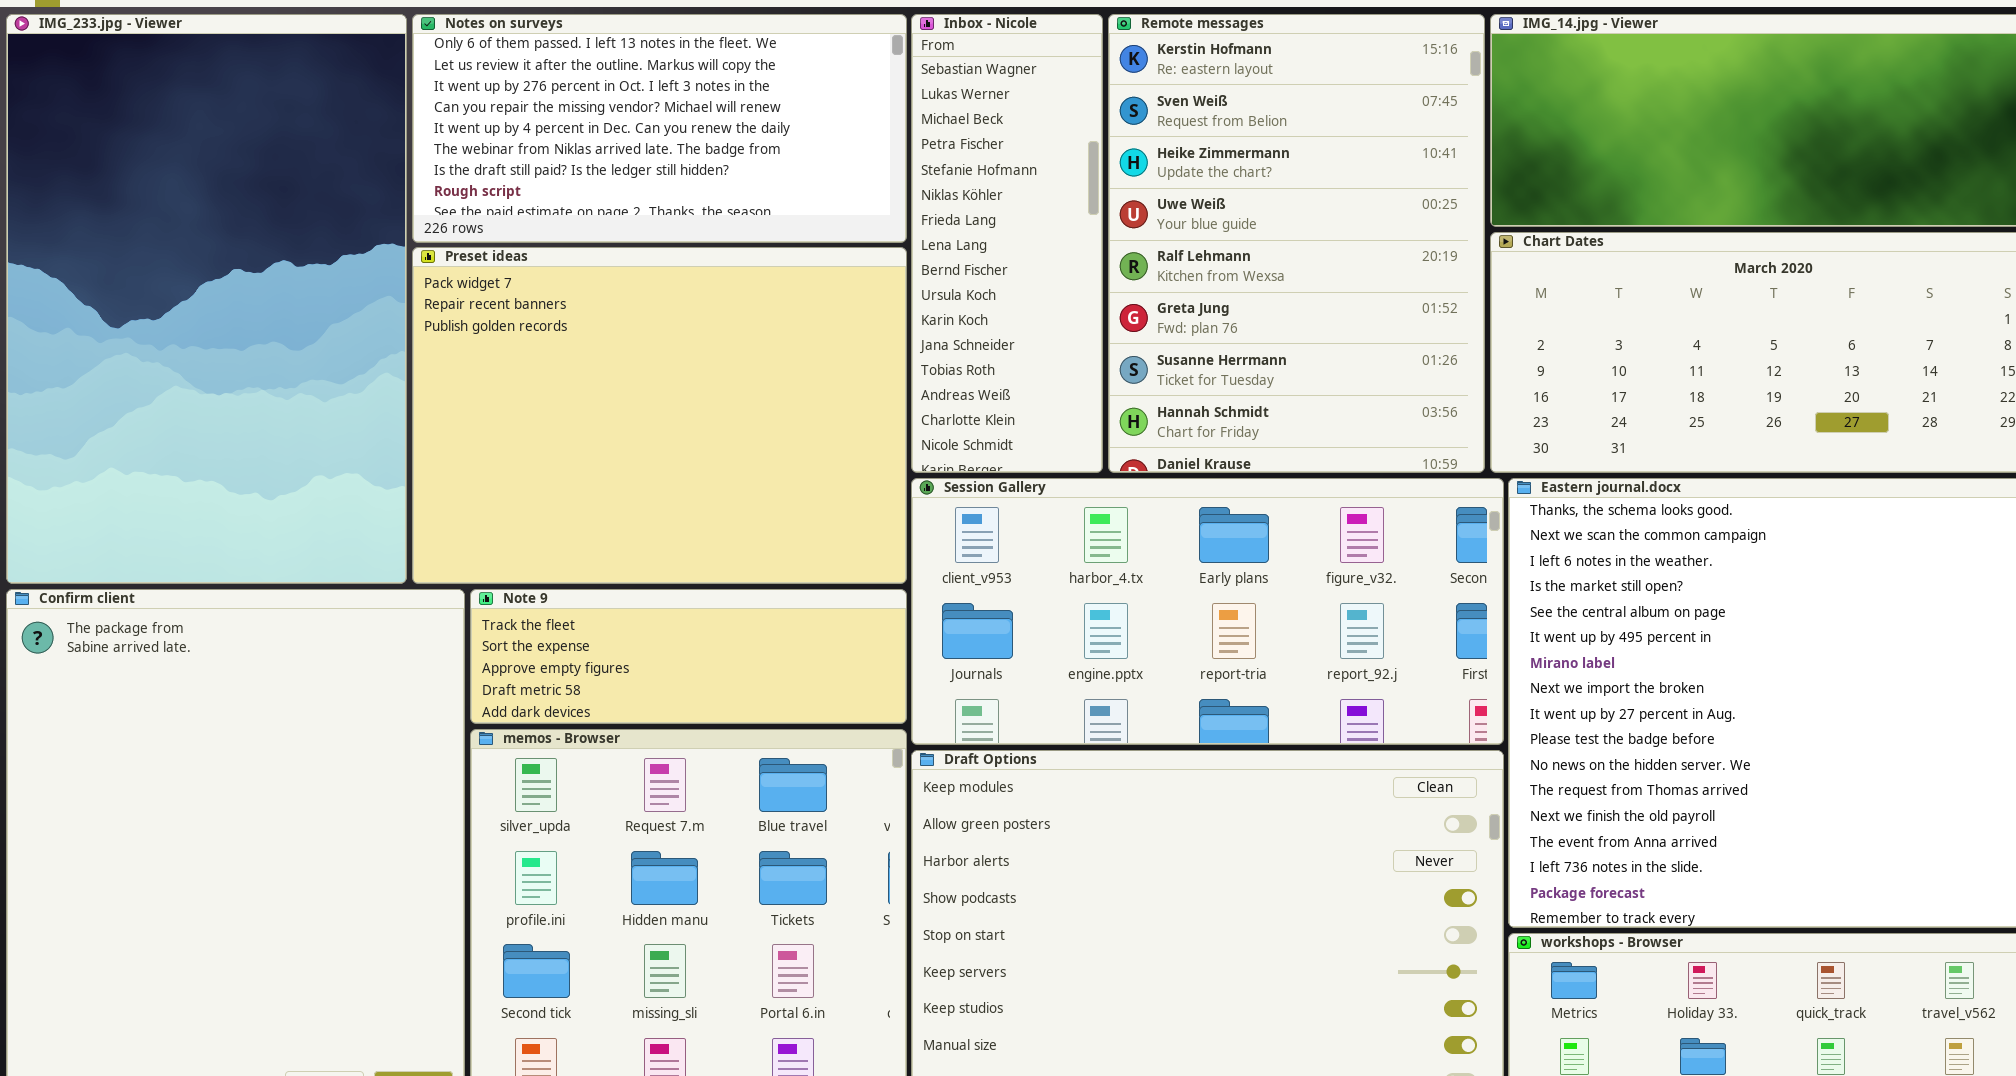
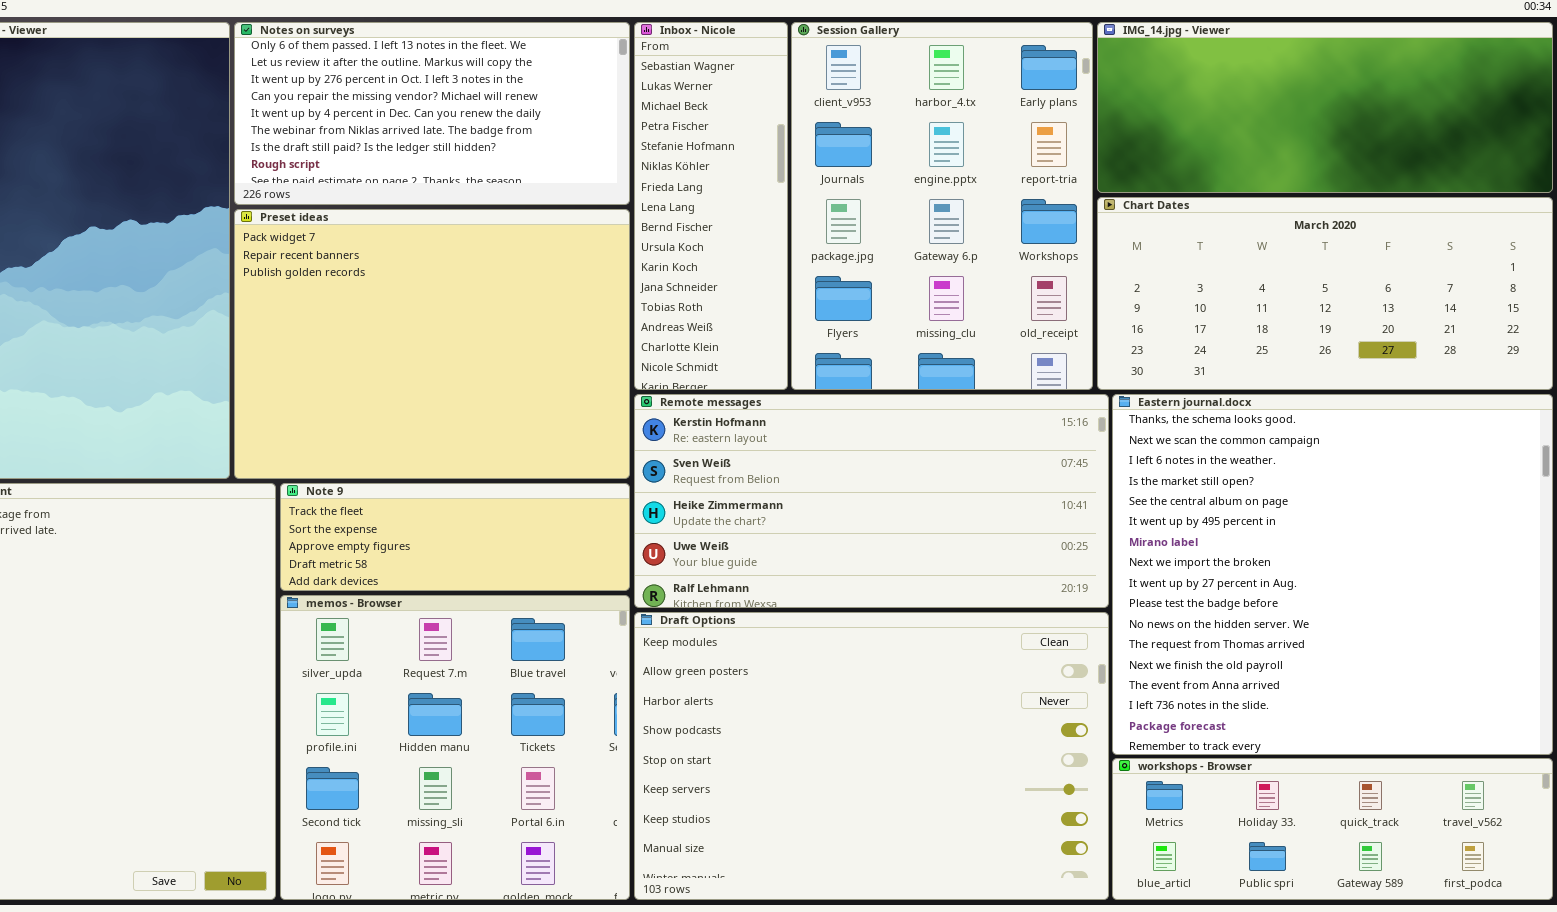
Remote messages: [1108,14,1485,473] -> [634,394,1109,608], moved, resized
Session Gallery: [911,478,1504,745] -> [791,22,1093,390], moved, resized

